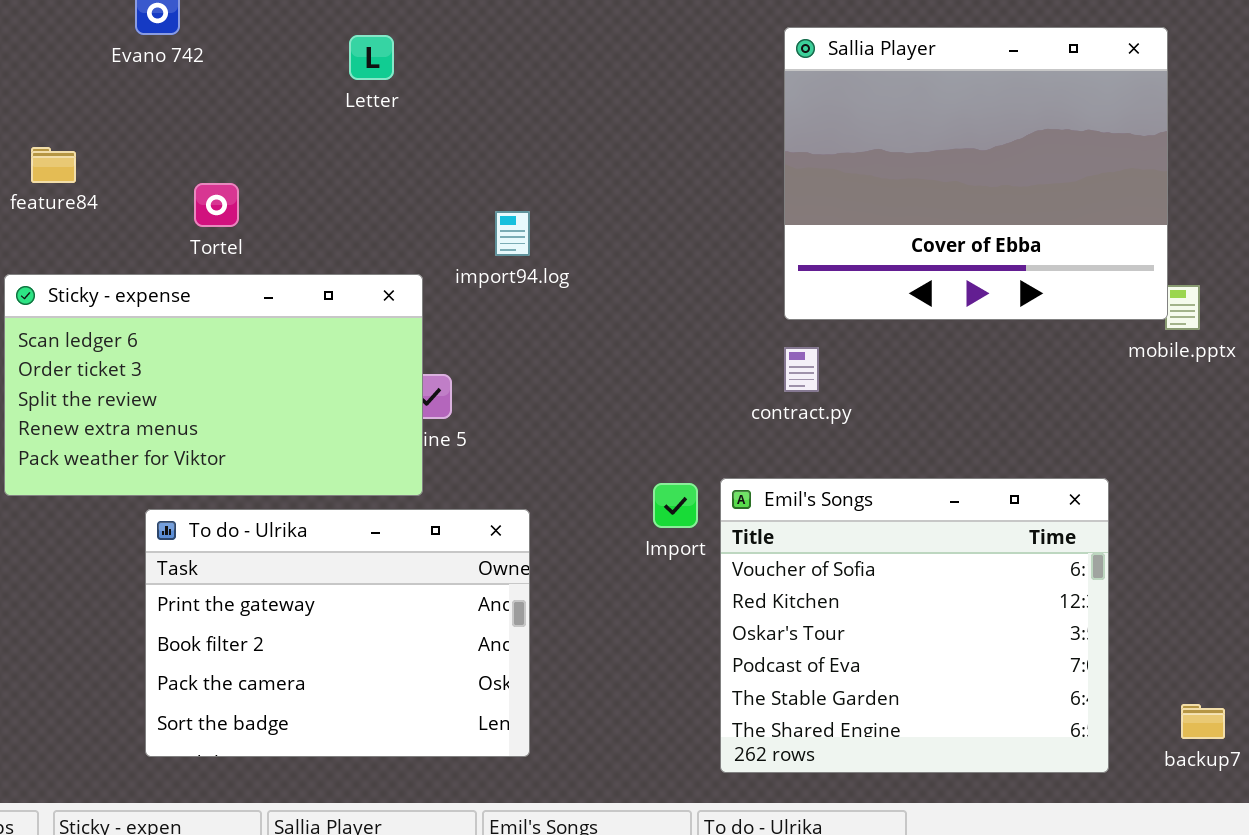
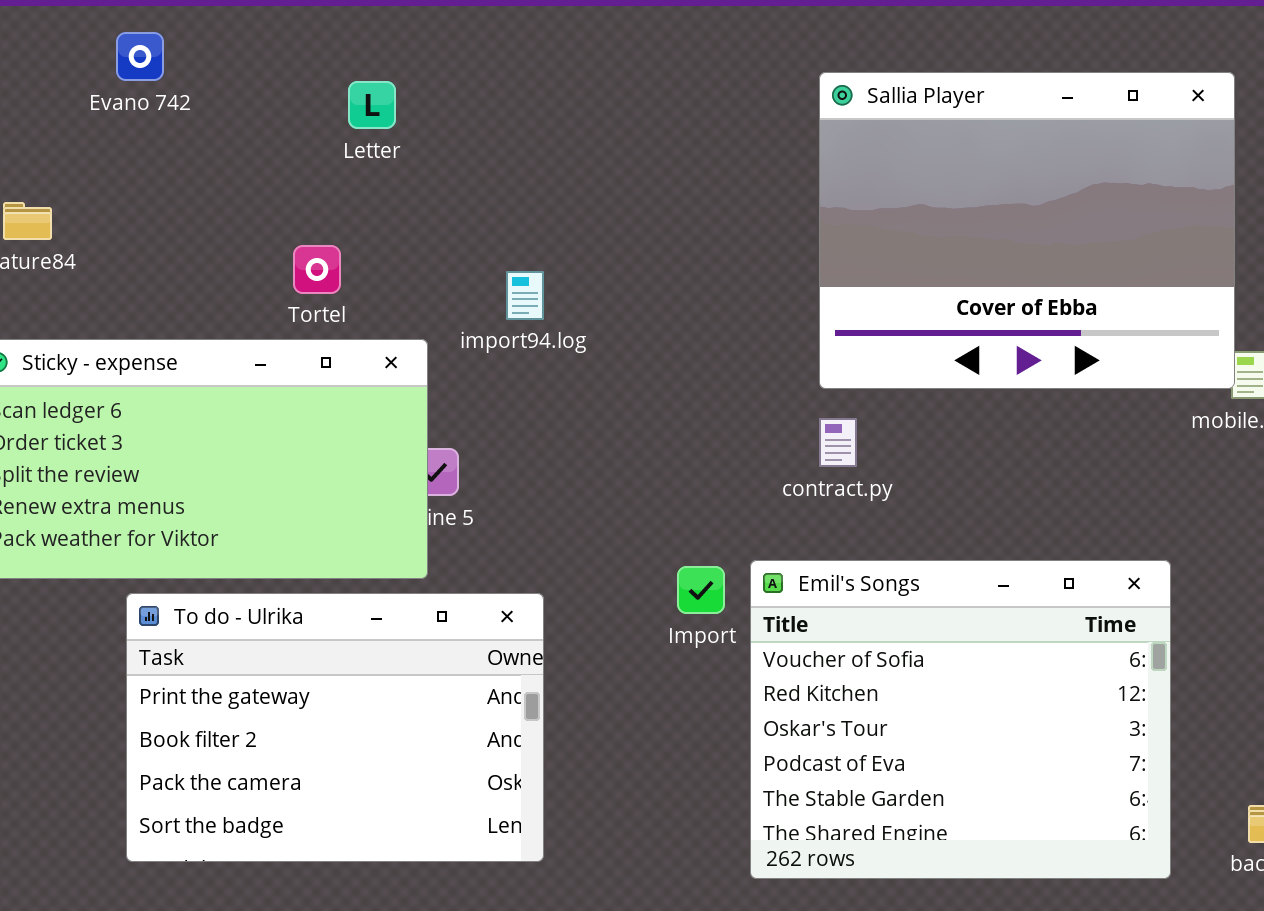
Tortel: [194,183,239,227] -> [293,245,341,294], moved

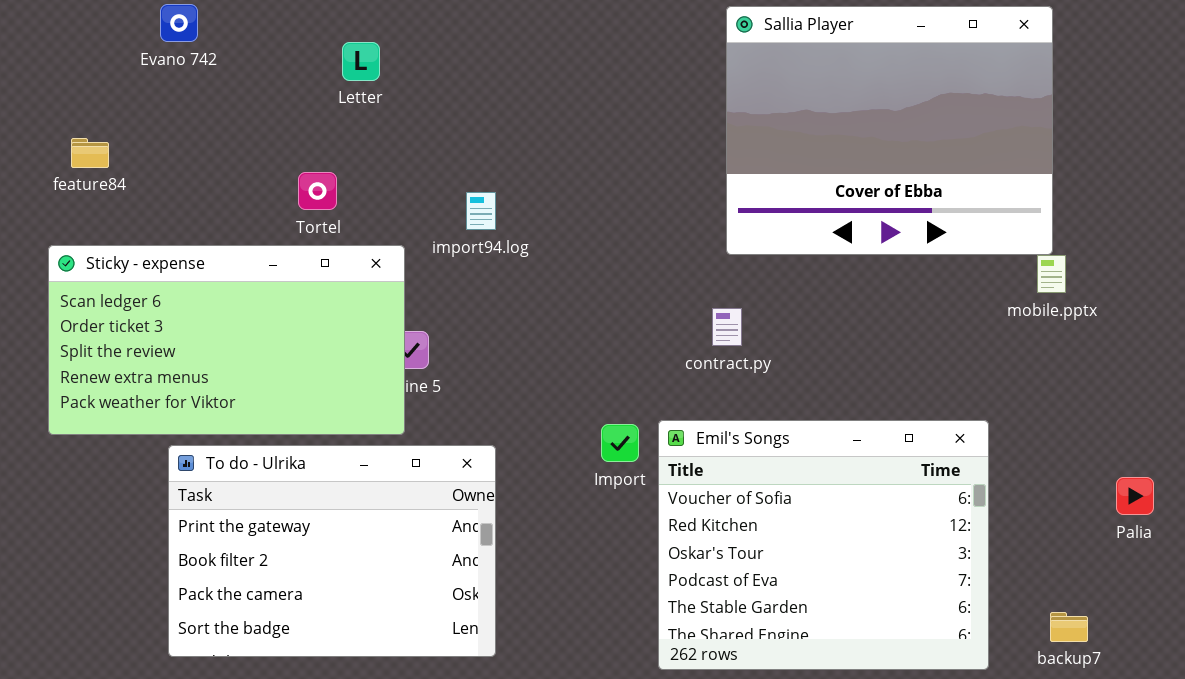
Sallia Player: [819,72,1235,389] -> [726,6,1053,255], moved

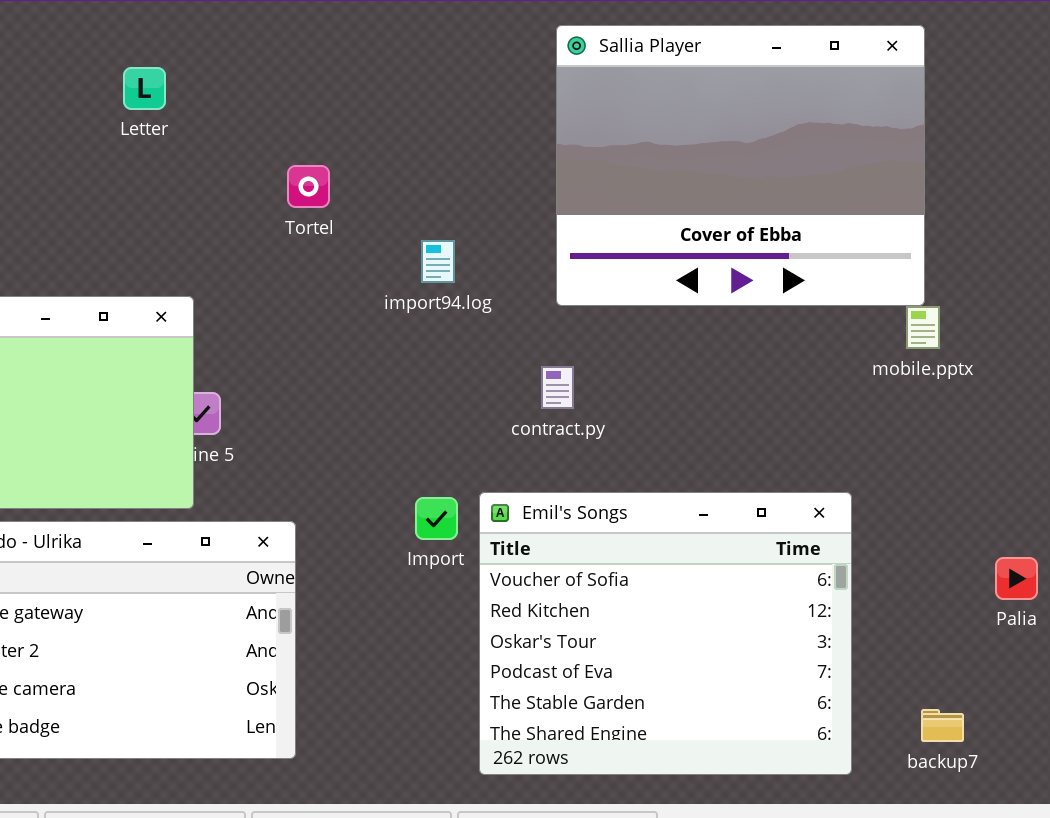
Tortel: [298,172,337,210] -> [287,165,330,208], moved
import94.log: [466,192,496,230] -> [421,240,455,283], moved

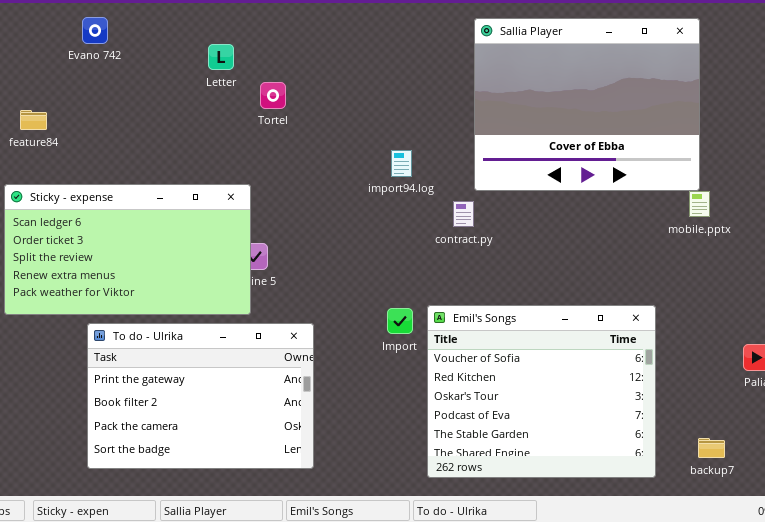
Tortel: [287,165,330,208] -> [260,82,286,109], moved
contract.py: [541,366,574,409] -> [453,201,474,227], moved

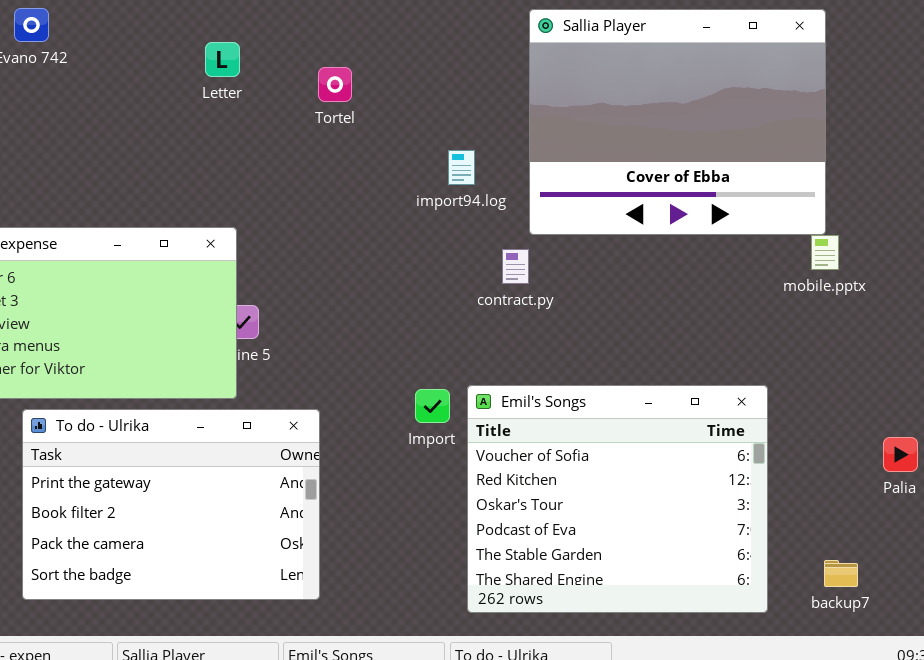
Letter: [208,44,234,70] -> [205,42,240,77], moved
Tortel: [260,82,286,109] -> [318,67,352,102], moved
import94.log: [391,150,412,177] -> [448,150,475,185], moved

